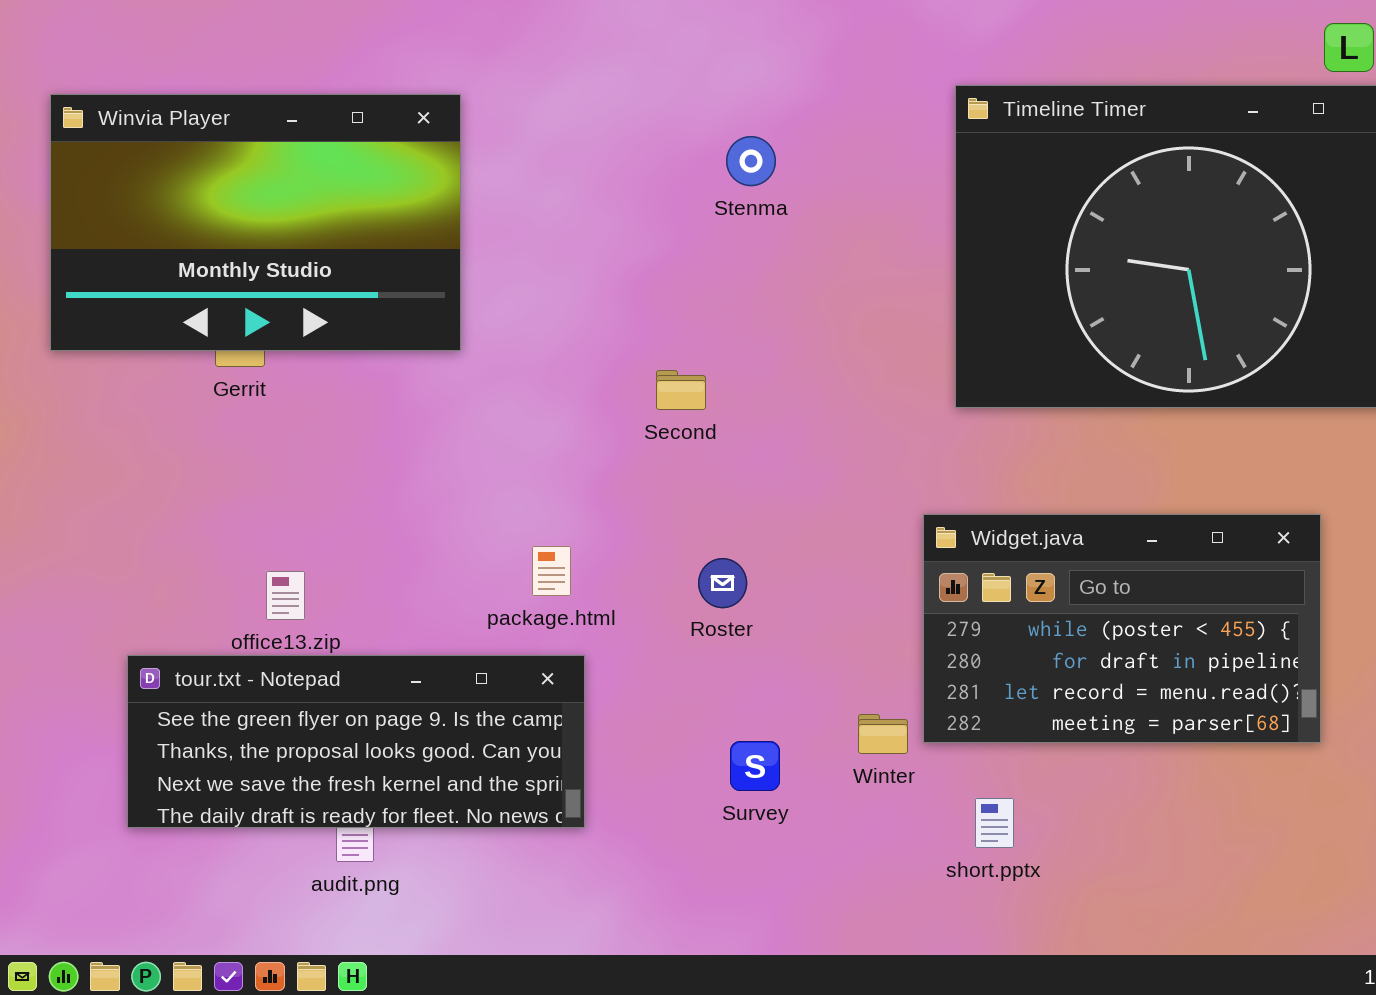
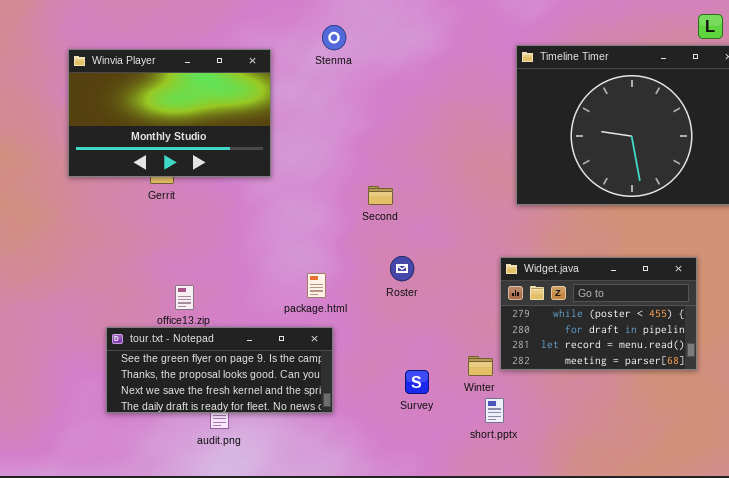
Stenma: [726,136,776,186] -> [322,25,346,50], moved
Roster: [698,558,747,608] -> [390,256,414,281], moved
short.pptx: [975,798,1014,848] -> [485,398,504,423], moved

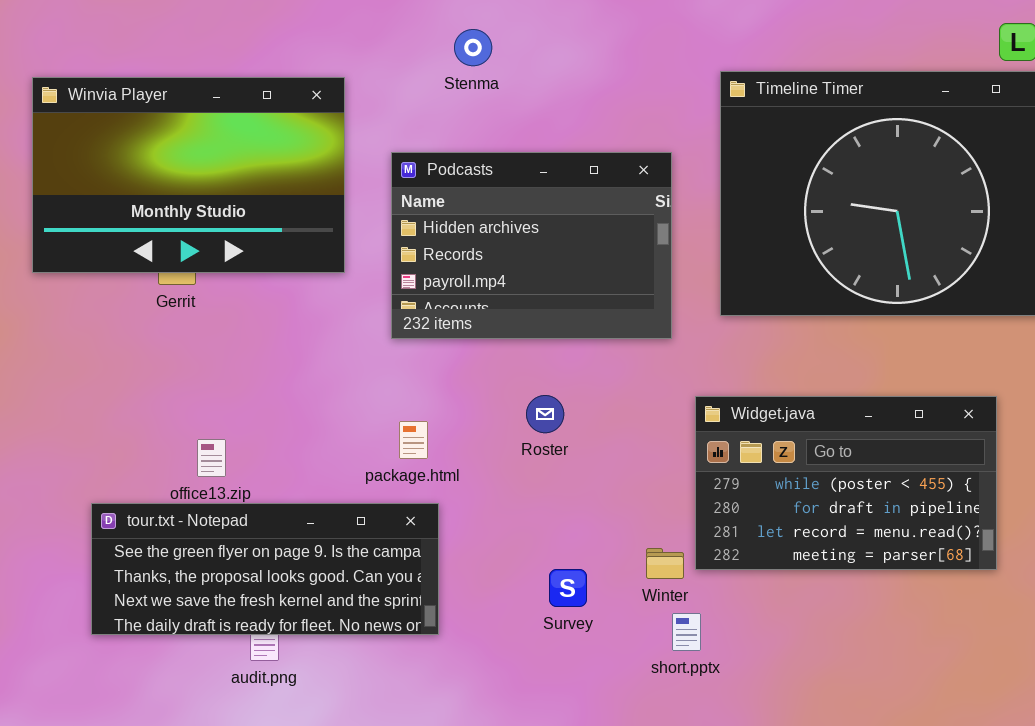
Stenma: [322,25,346,50] -> [454,29,492,66], moved
Podcasts: none -> [391,152,672,339], opened

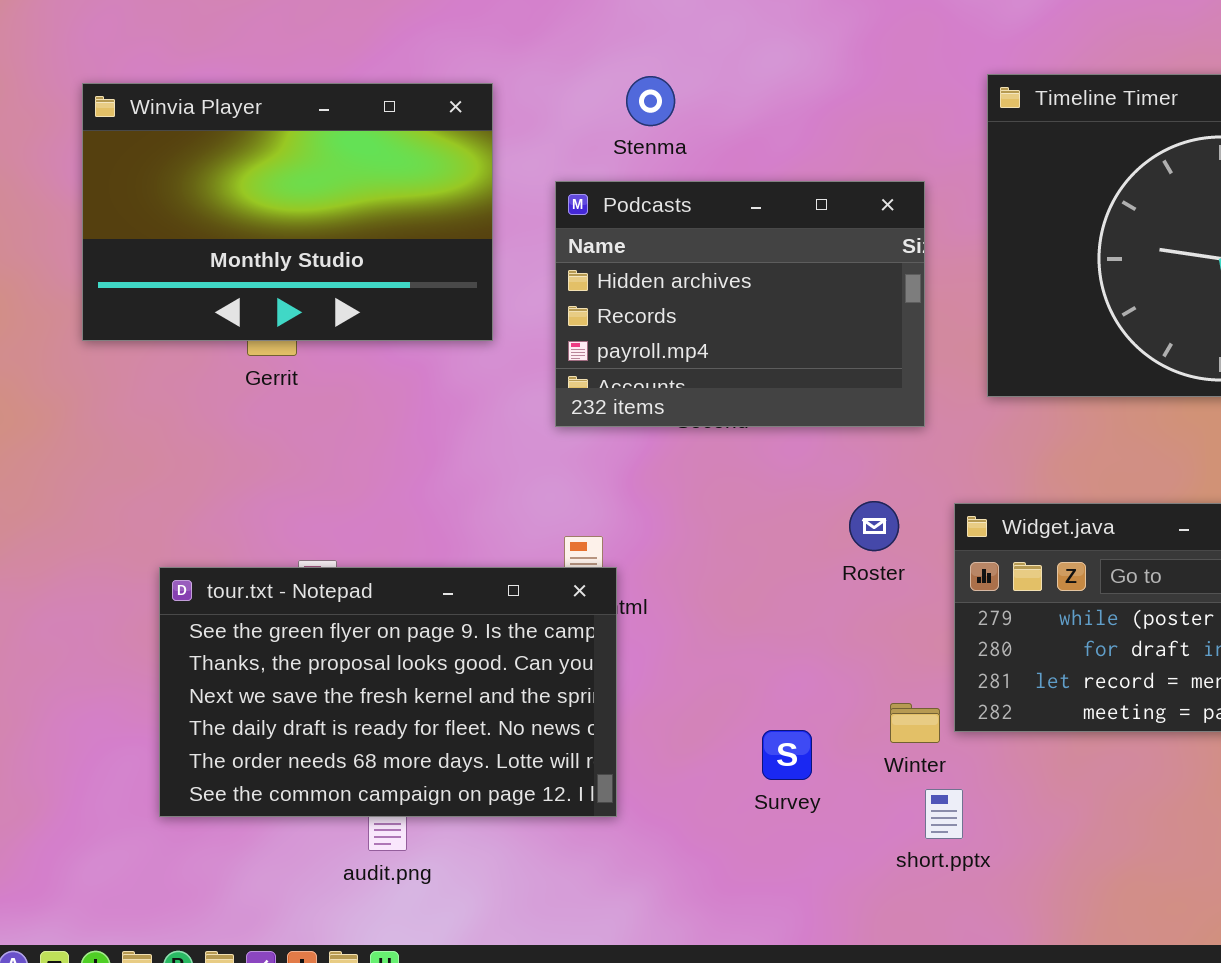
Stenma: [454,29,492,66] -> [626,76,675,126], moved
Roster: [526,395,564,433] -> [849,501,899,551], moved
tour.txt - Notepad: [91,503,439,635] -> [159,567,617,817], resized

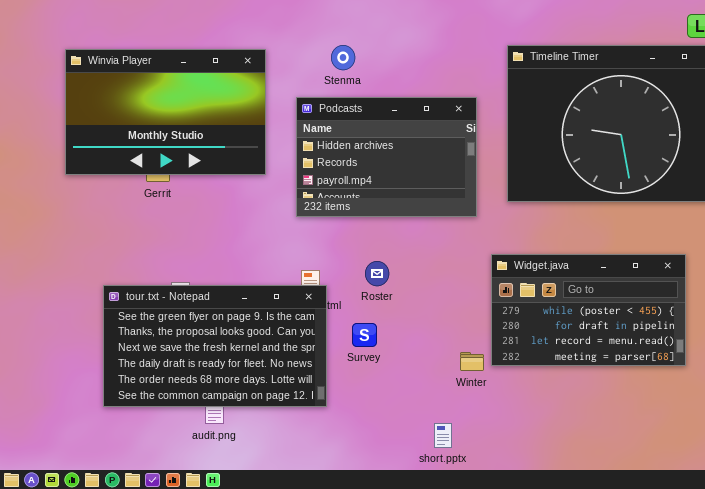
Roster: [849,501,899,551] -> [365,261,389,286], moved
Survey: [762,730,812,780] -> [352,323,377,347], moved
short.pptx: [925,789,963,839] -> [434,423,452,448], moved

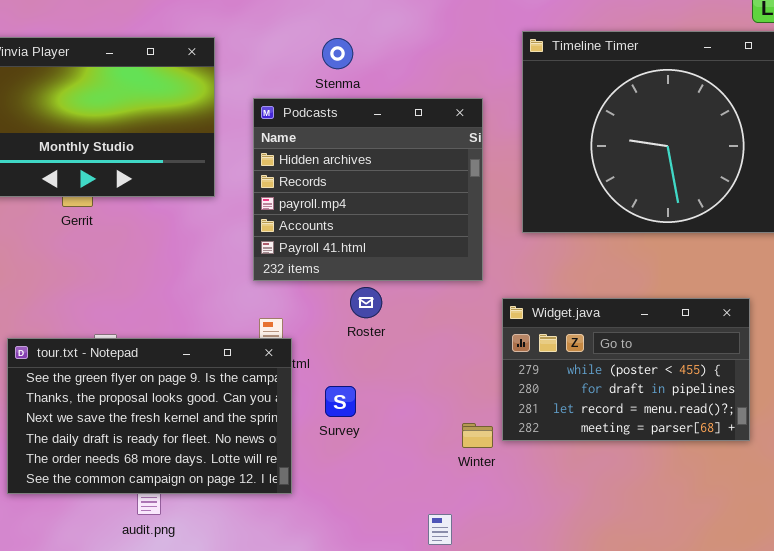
Stenma: [331,45,355,70] -> [322,38,353,69], moved
Podcasts: [296,97,477,217] -> [253,98,483,281], resized
Roster: [365,261,389,286] -> [350,287,382,318], moved

